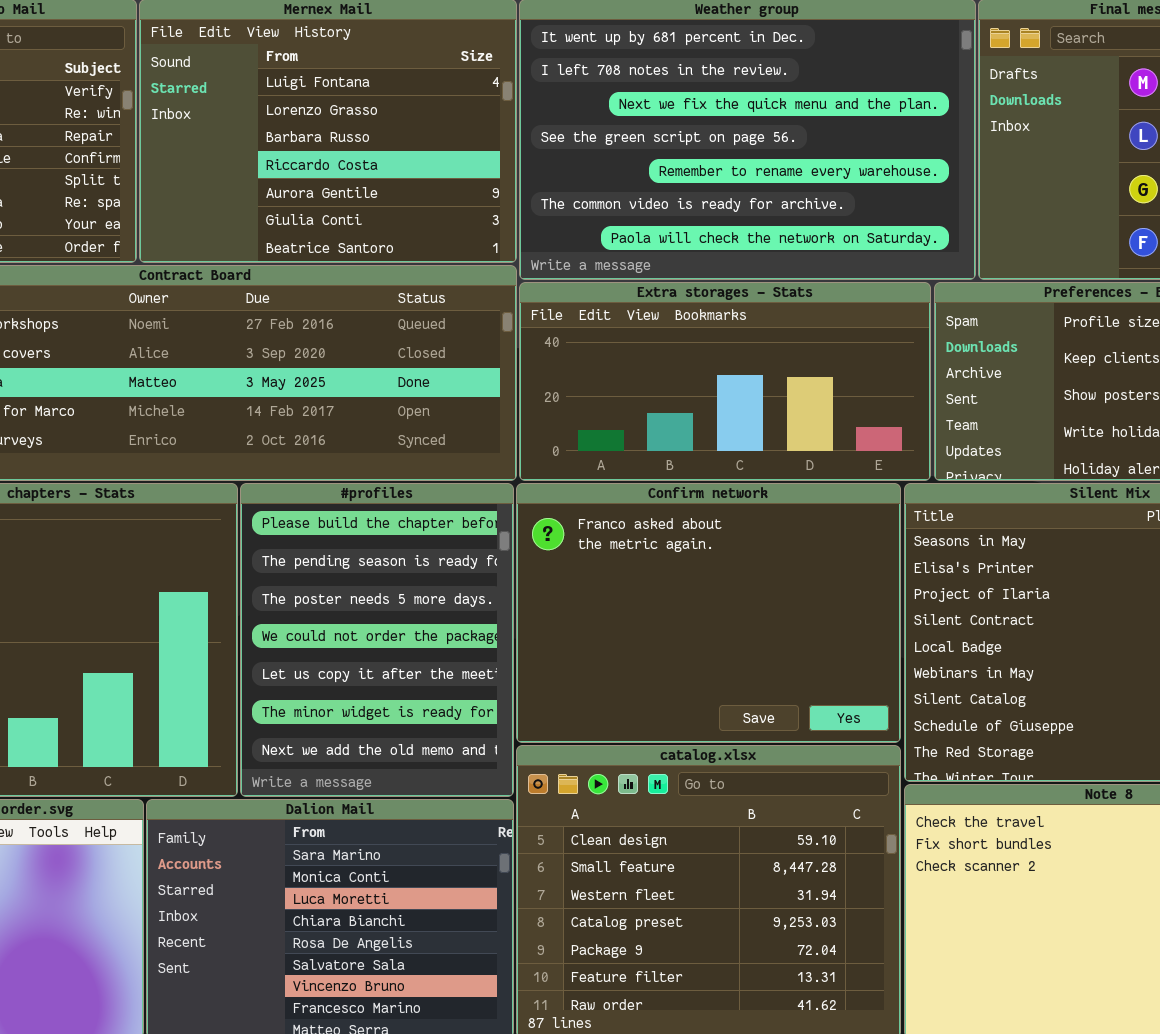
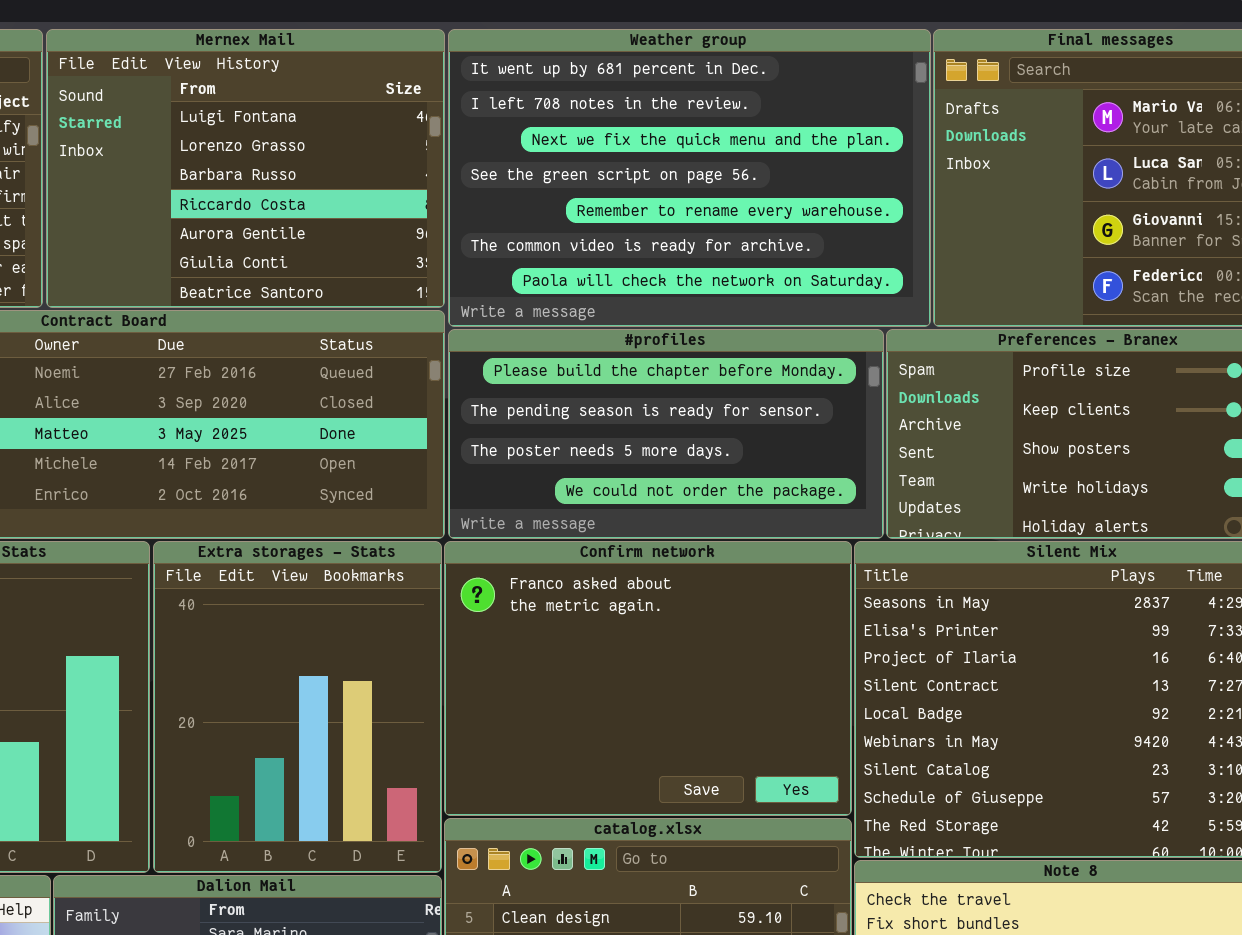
Extra storages - Stats: [519,282,931,481] -> [153,541,442,873], moved, resized
#profiles: [240,483,514,797] -> [448,329,884,539], moved, resized

